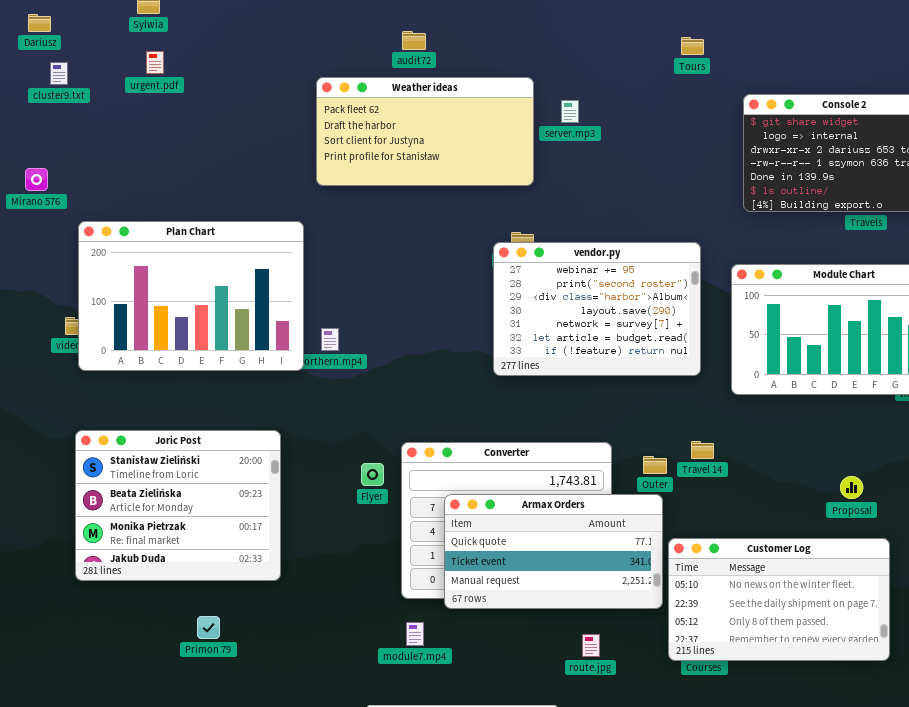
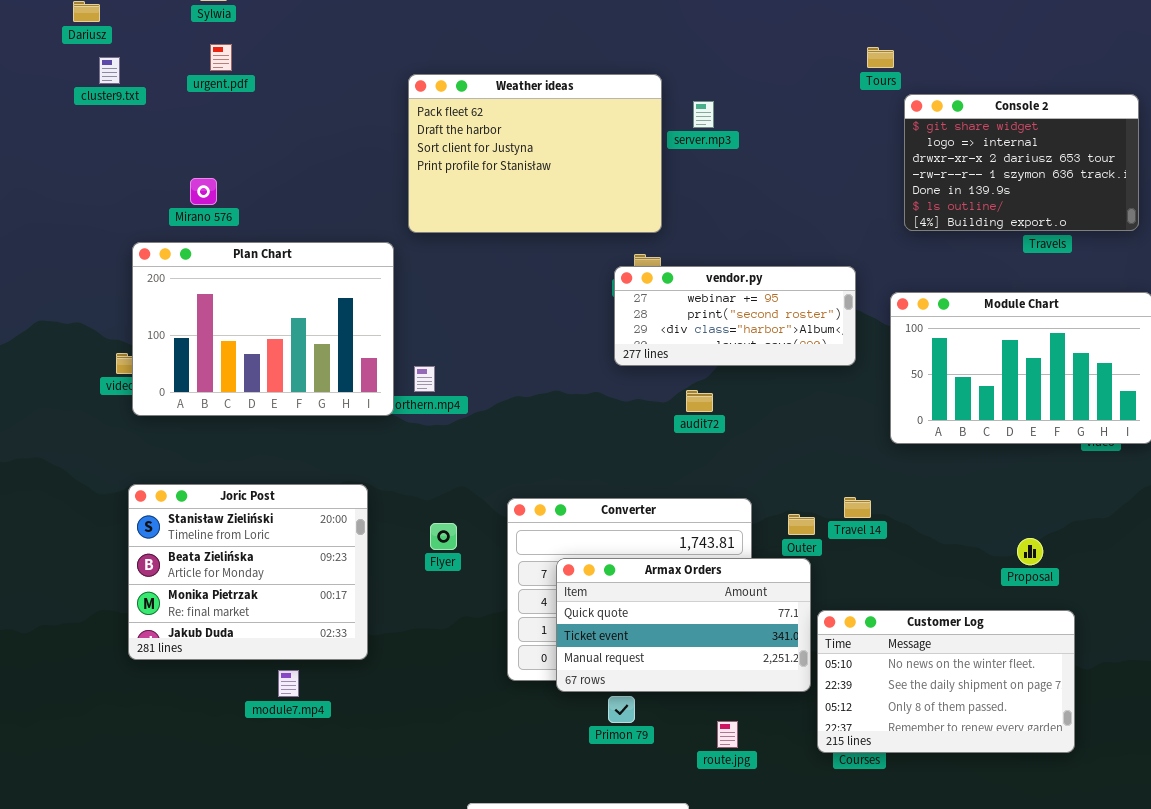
audit72: [402,31,426,50] -> [686,390,713,412], moved
Tours: [681,37,704,55] -> [867,47,894,68], moved
Weather ideas: [316,77,534,186] -> [408,74,662,233], resized
Mirano 576: [25,168,48,191] -> [190,178,217,205], moved
vendor.py: [493,242,701,376] -> [614,266,856,366], resized
Flyer: [361,463,384,486] -> [430,523,457,550], moved
Primon 79: [197,616,220,639] -> [608,696,635,723], moved
module7.mp4: [406,622,424,646] -> [278,670,299,697], moved

